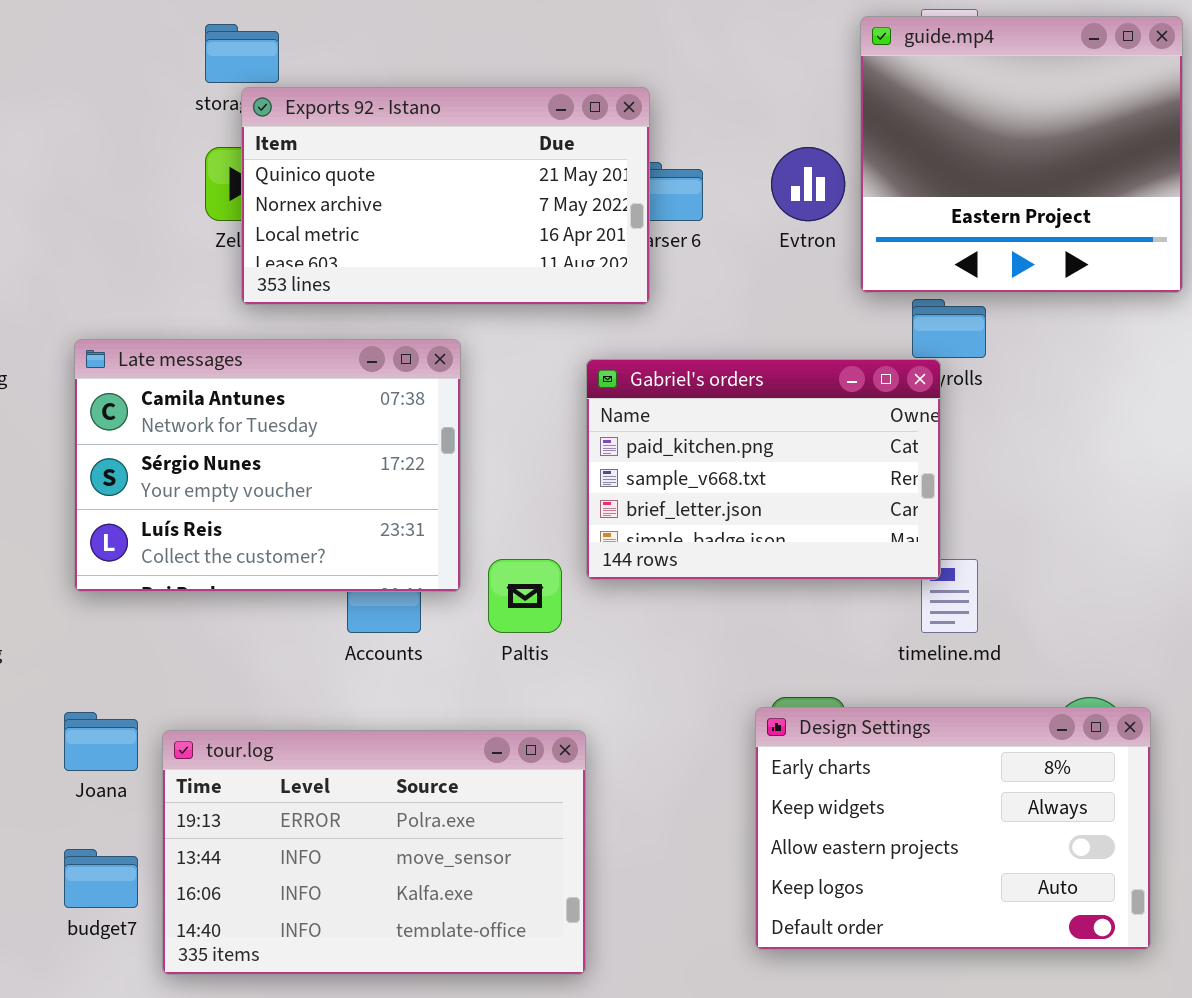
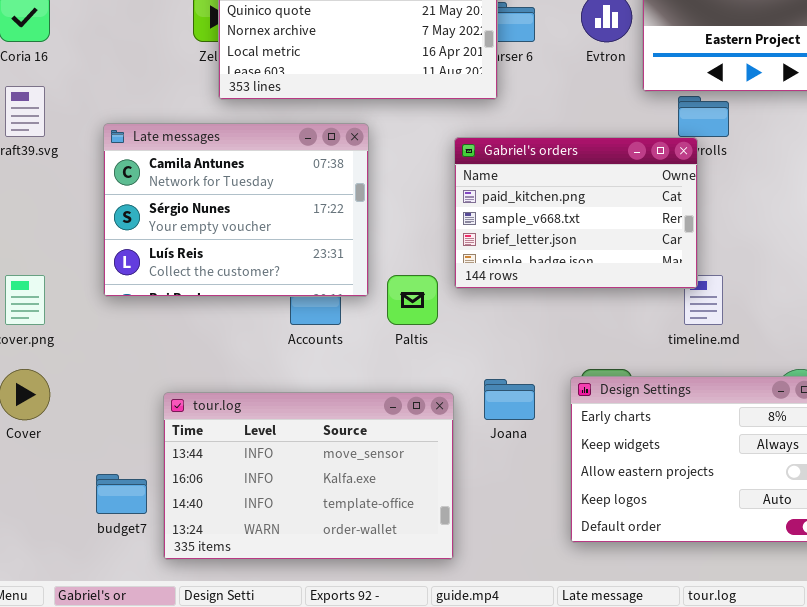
Joana: [64,712,138,771] -> [484,379,535,420], moved
tour.log: [162,730,586,975] -> [163,392,454,560], scrolled down 1 row

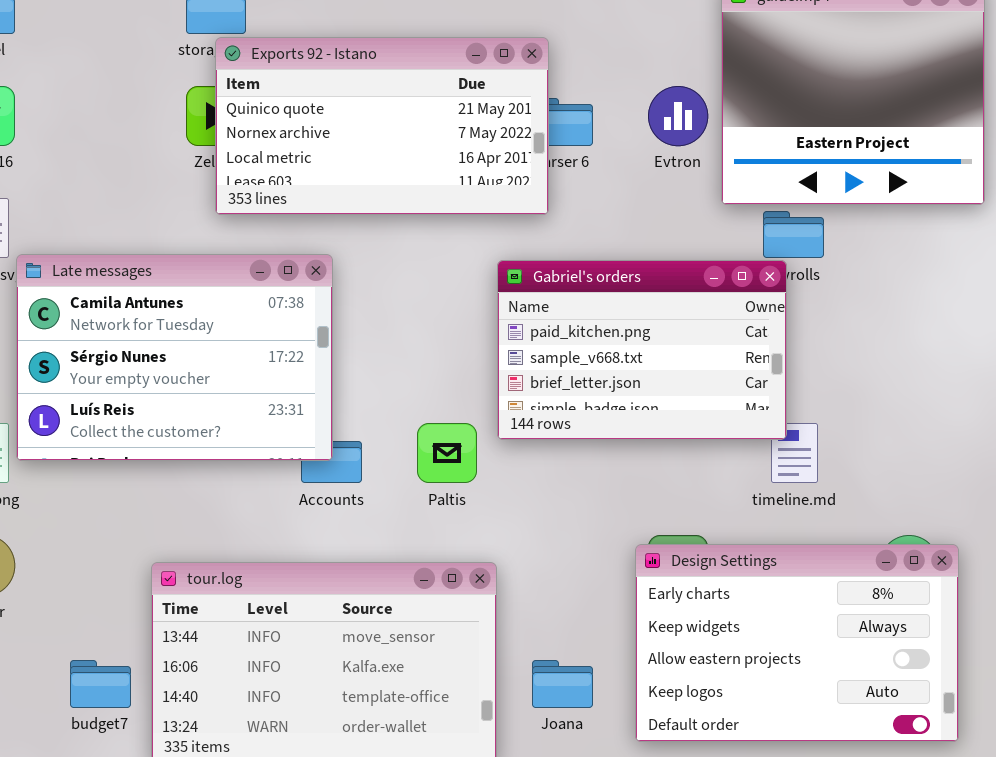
Late messages: [103,123,369,297] -> [16,254,333,461], moved
Joana: [484,379,535,420] -> [532,660,593,708], moved

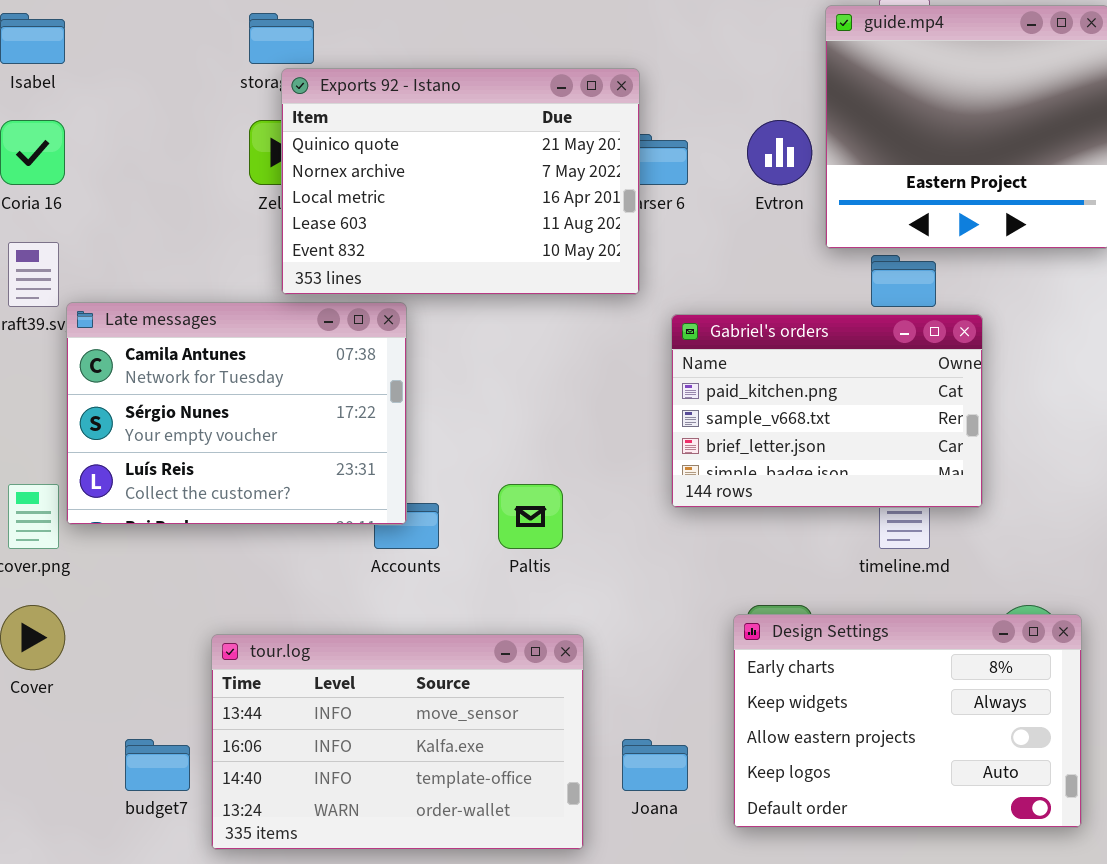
Exports 92 - Istano: [215,37,549,215] -> [281,68,640,295], resized
Gabriel's orders: [497,260,787,440] -> [671,314,983,508], moved

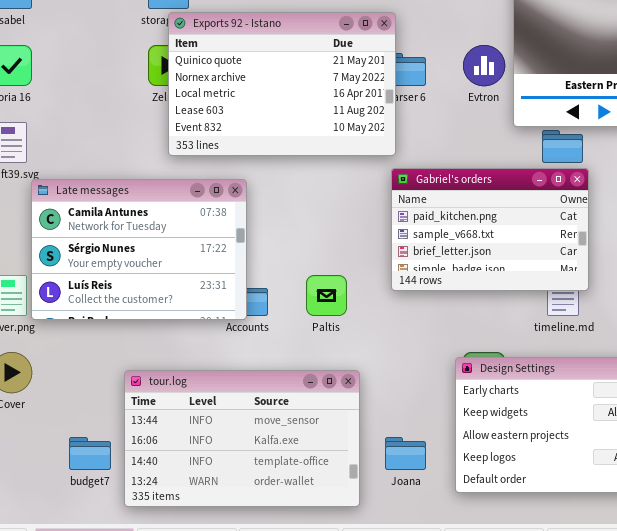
Late messages: [66,302,407,525] -> [31,179,247,320], moved
Gabriel's orders: [671,314,983,508] -> [391,168,589,291], moved

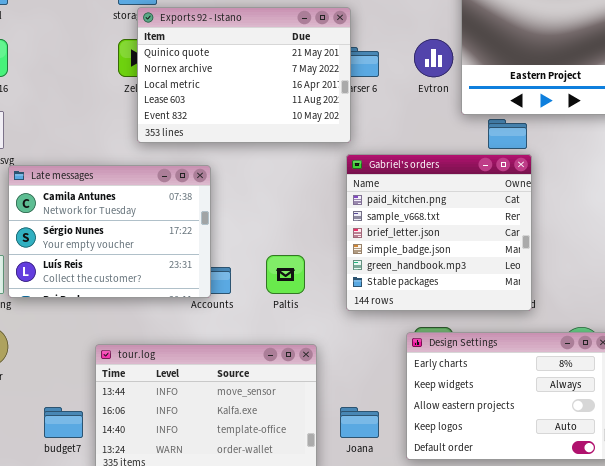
Gabriel's orders: [391,168,589,291] -> [346,154,532,311], resized

